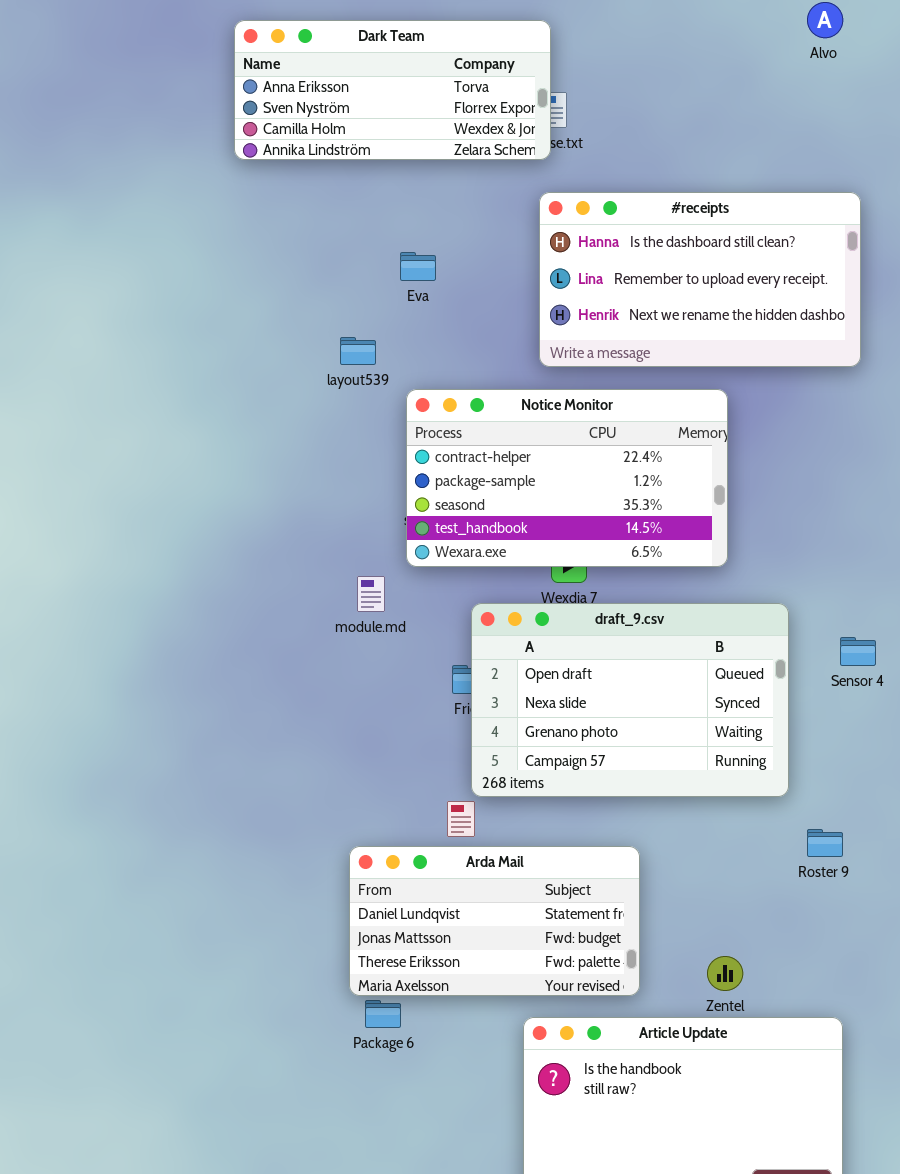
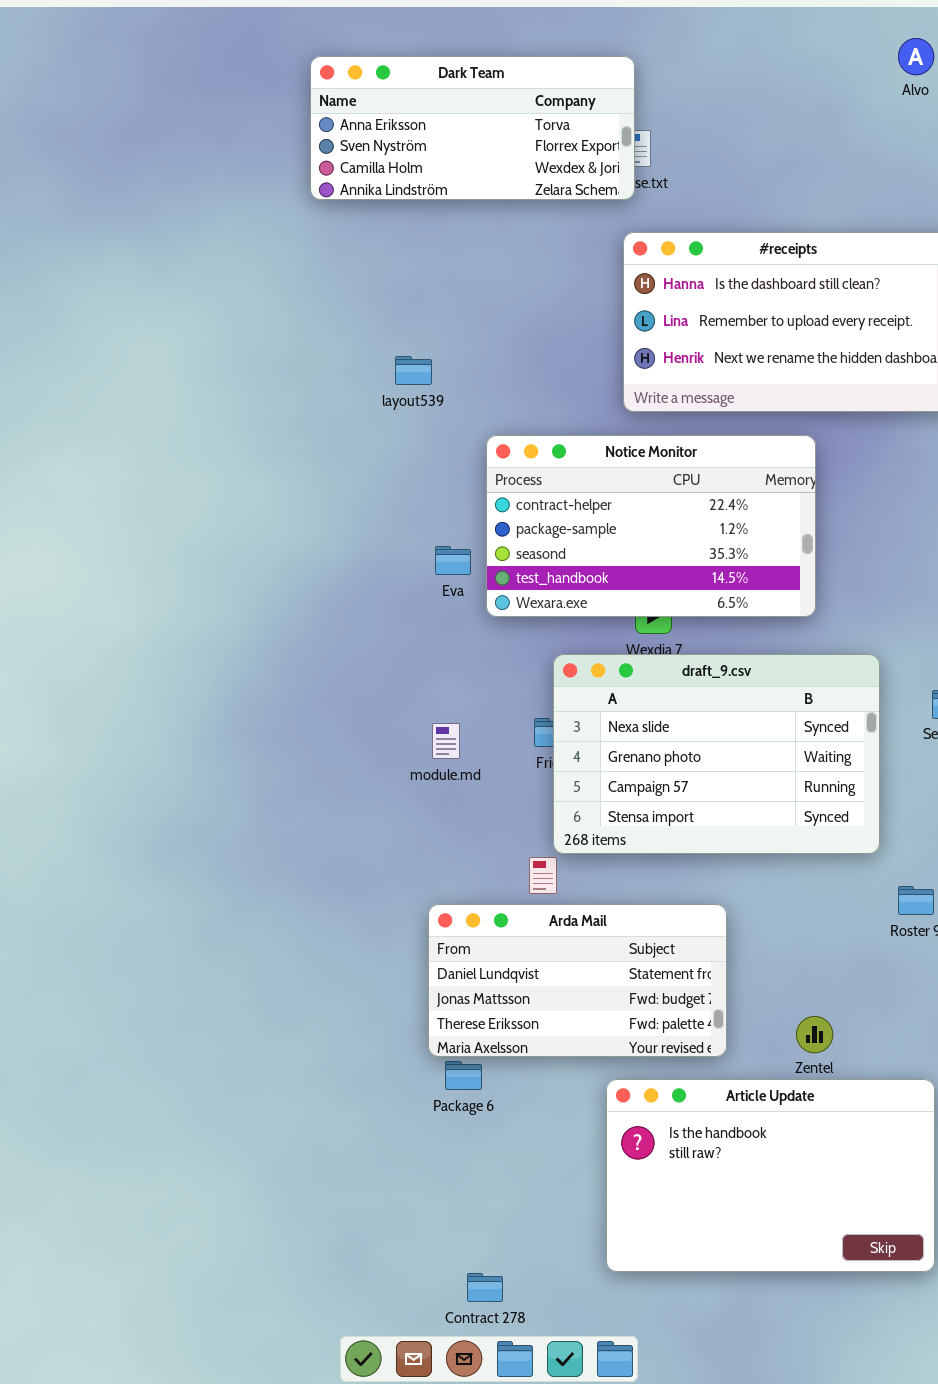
Eva: [400,252,436,281] -> [435,546,471,575], moved
layout539: [340,337,376,365] -> [395,356,432,385], moved
module.md: [357,576,385,612] -> [432,723,460,759], moved
draft_9.csv: [471,603,789,797] -> [553,654,880,854], scrolled down 1 row

